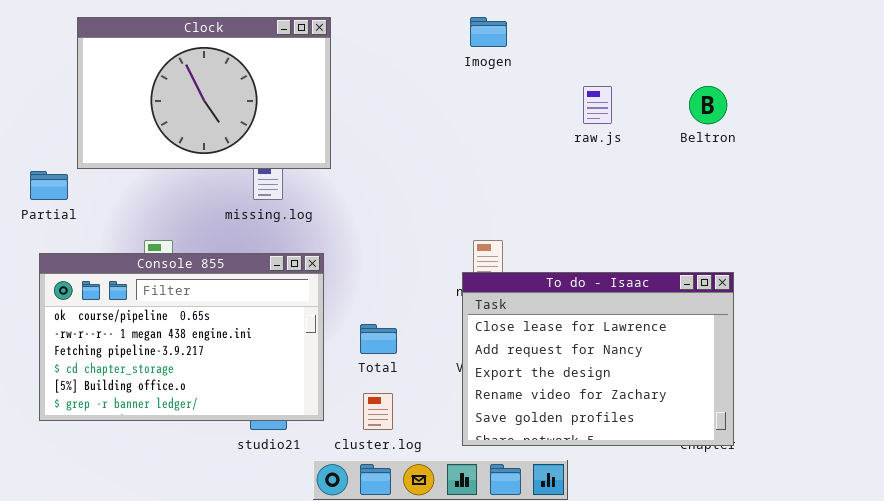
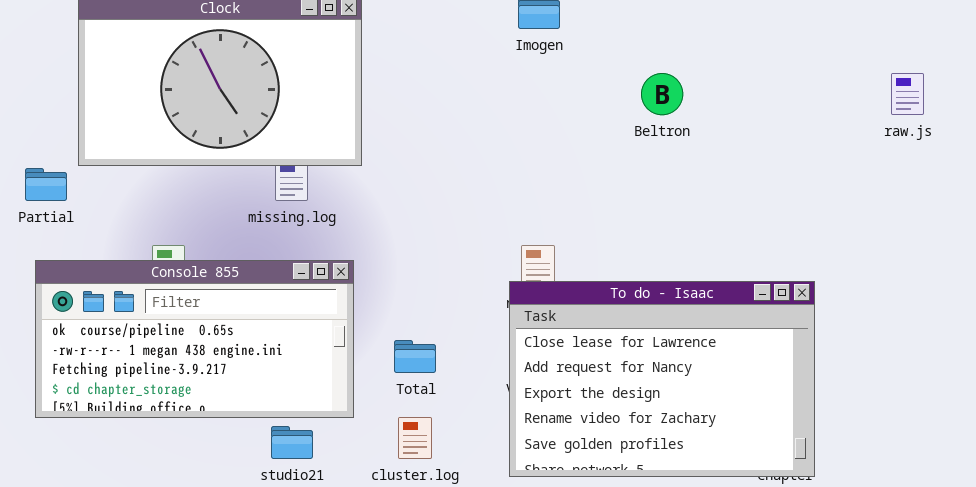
raw.js: [583,86,612,124] -> [891,73,924,115], moved
Beltron: [689,86,727,124] -> [641,73,683,115], moved
Console 855: [39,253,324,421] -> [35,260,354,418], resized

